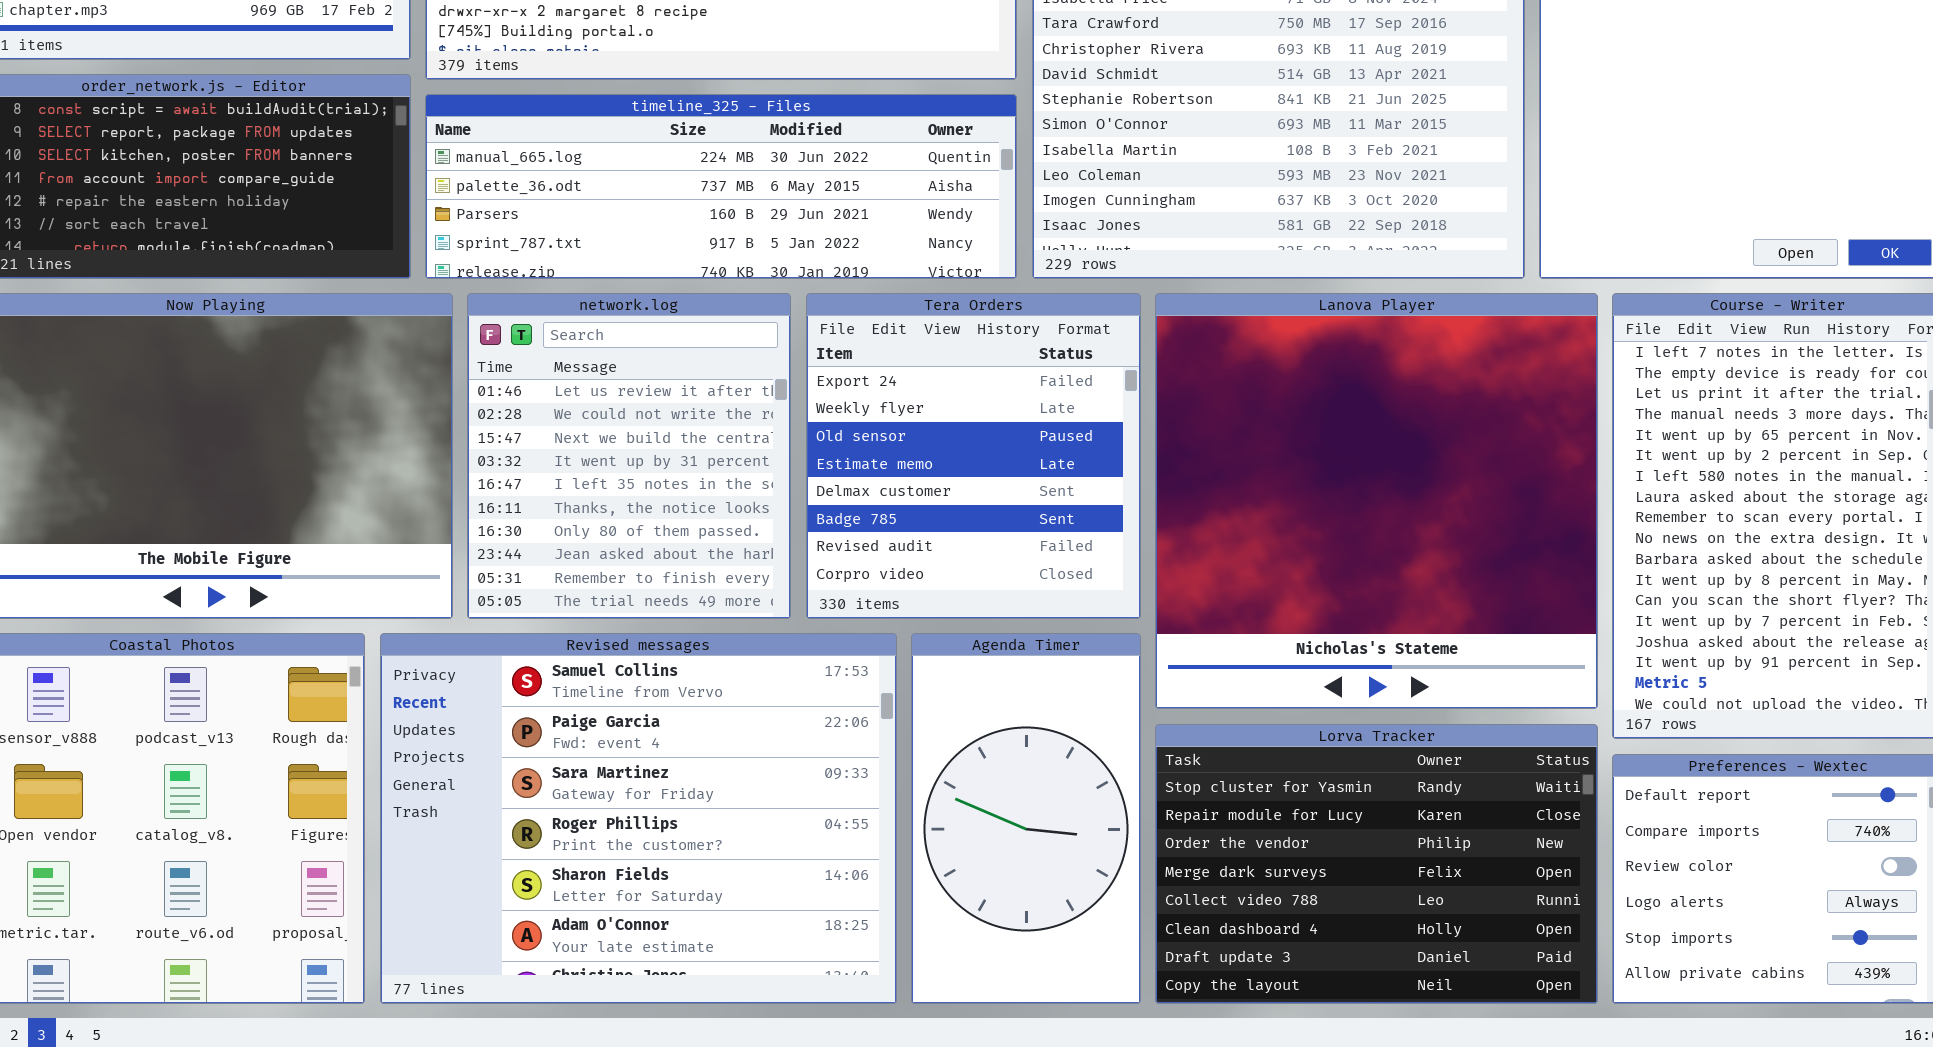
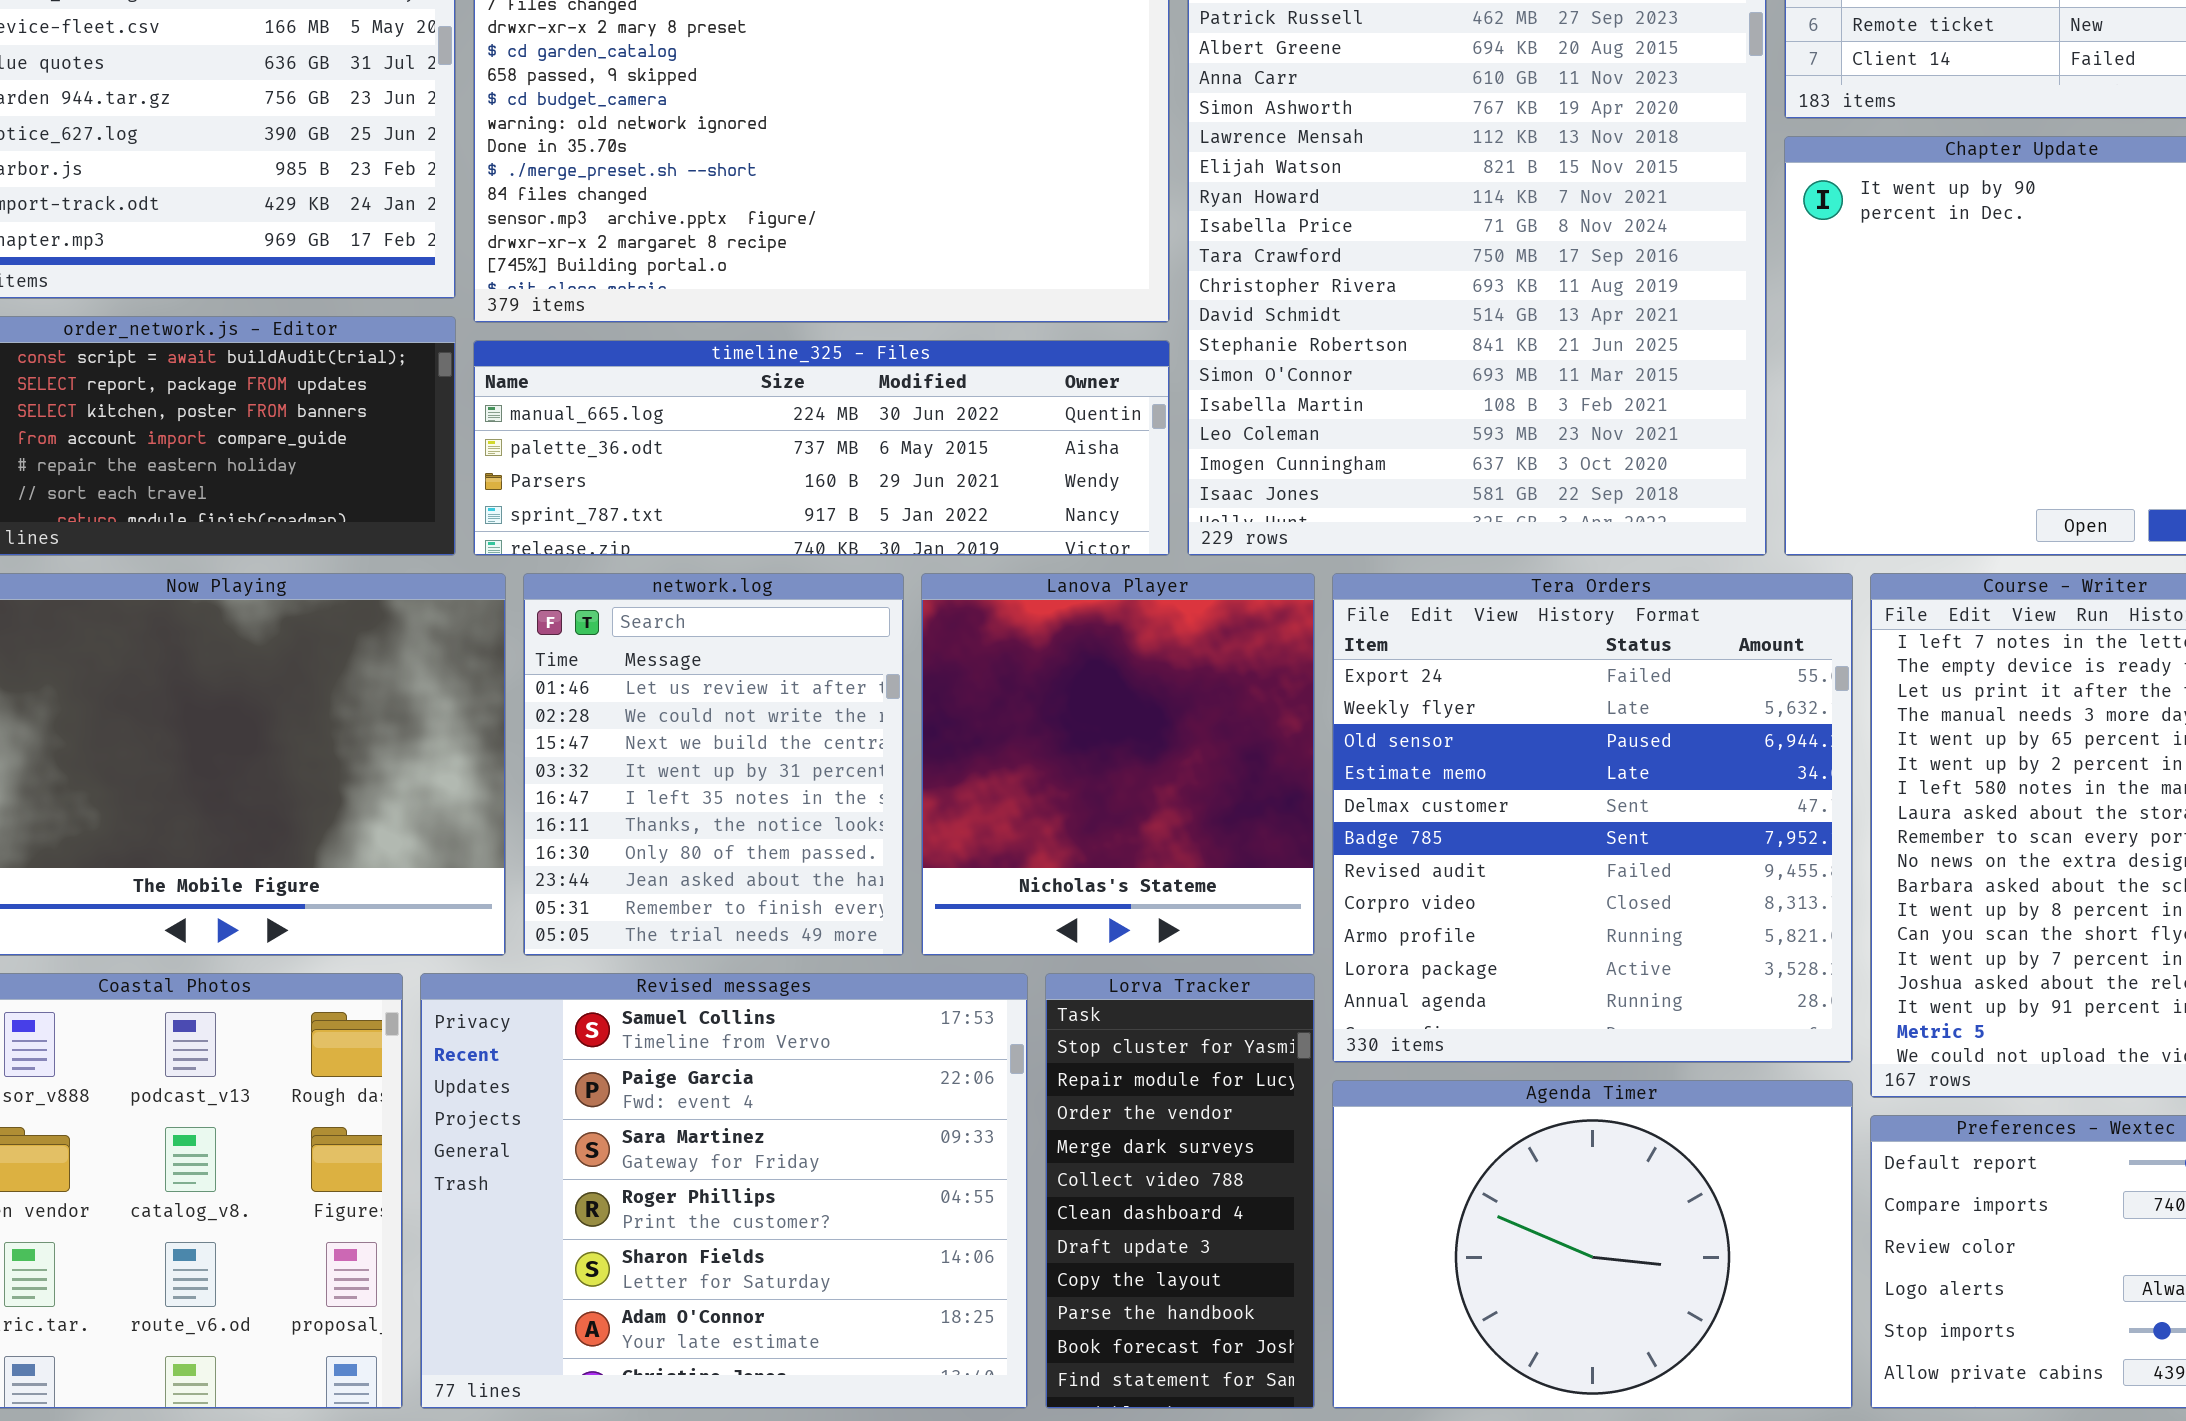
Tera Orders: [806,293,1141,619] -> [1332,573,1853,1063], moved, resized
Lanova Player: [1155,293,1598,709] -> [921,573,1315,956], moved, resized
Agenda Timer: [911,633,1141,1004] -> [1332,1080,1853,1409], moved, resized
Lorva Tracker: [1155,724,1598,1004] -> [1045,973,1315,1409], moved, resized

